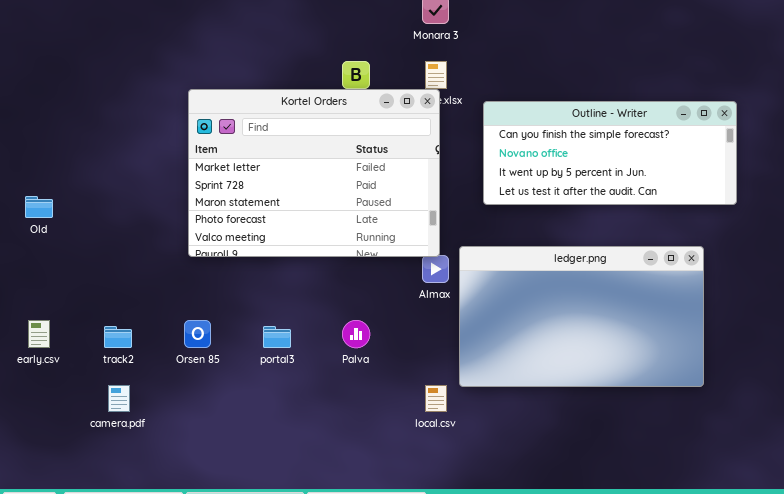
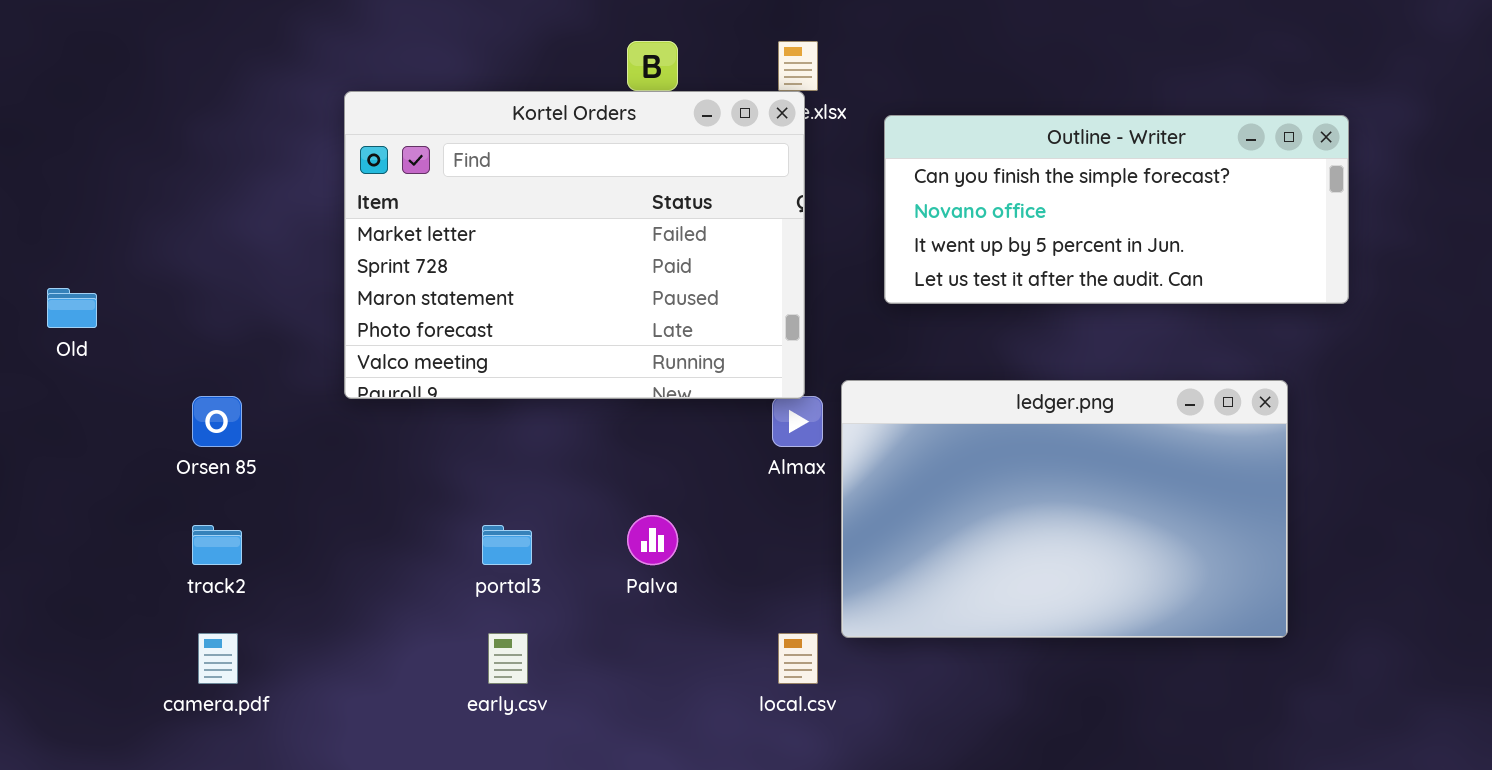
early.csv: [28,320,50,348] -> [488,633,528,684], moved
Orsen 85: [184,320,211,348] -> [192,396,242,447], moved

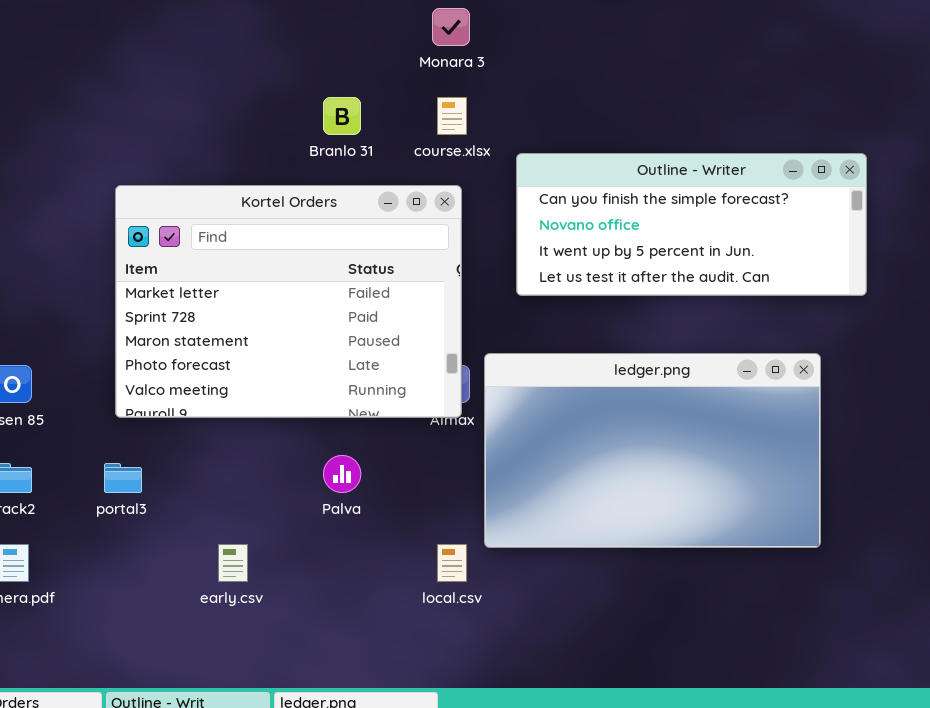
Kortel Orders: [344,91,805,399] -> [115,185,462,418], moved
portal3: [482,525,532,565] -> [104,463,142,493], moved

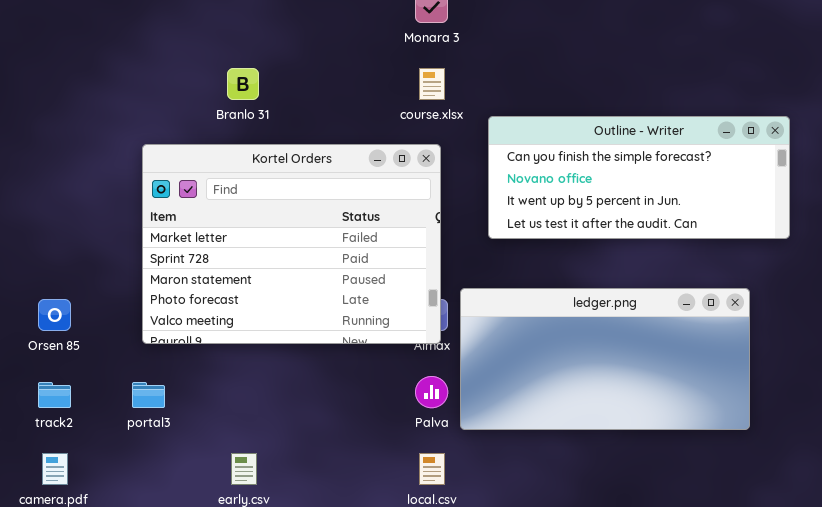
Branlo 31: [323,97,361,135] -> [227,68,259,100], moved
ledger.png: [484,353,821,548] -> [460,288,750,430], resized
Palva: [323,455,361,493] -> [415,376,448,408], moved

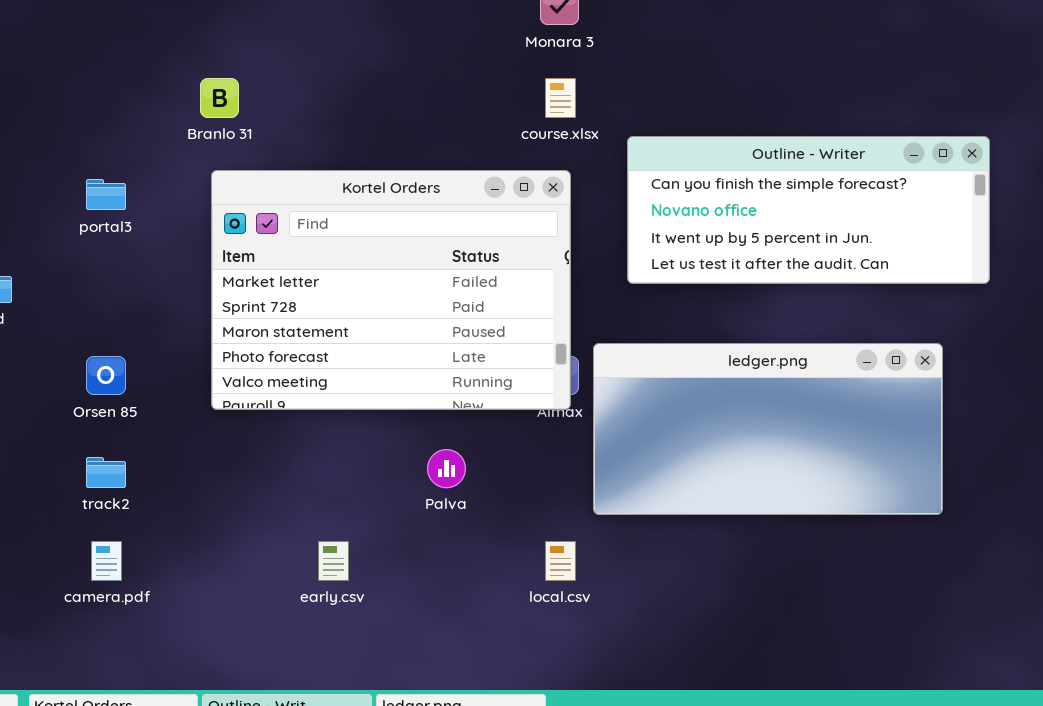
Branlo 31: [227,68,259,100] -> [200,78,239,118], moved
Palva: [415,376,448,408] -> [427,449,466,488], moved
portal3: [132,382,165,408] -> [86,179,126,210], moved

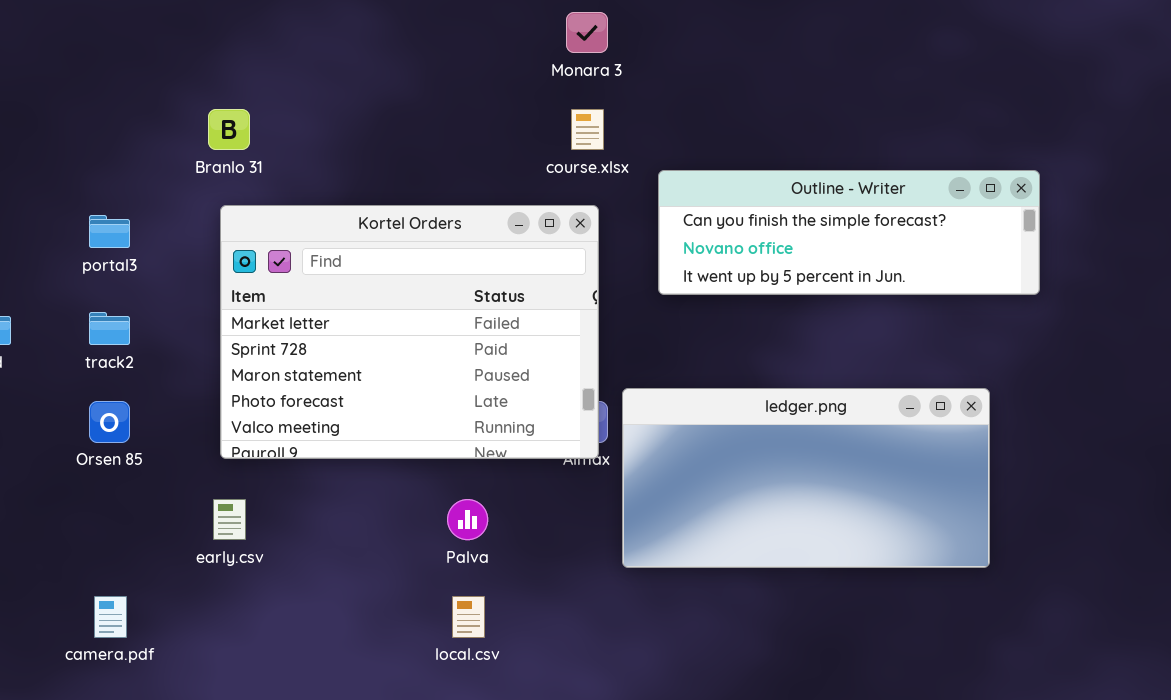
Outline - Writer: [627,136,990,284] -> [658,170,1040,295], resized
track2: [86,457,126,488] -> [89,312,130,345], moved
early.csv: [318,541,349,581] -> [213,499,246,540], moved
local.csv: [545,541,576,581] -> [452,596,485,638], moved

